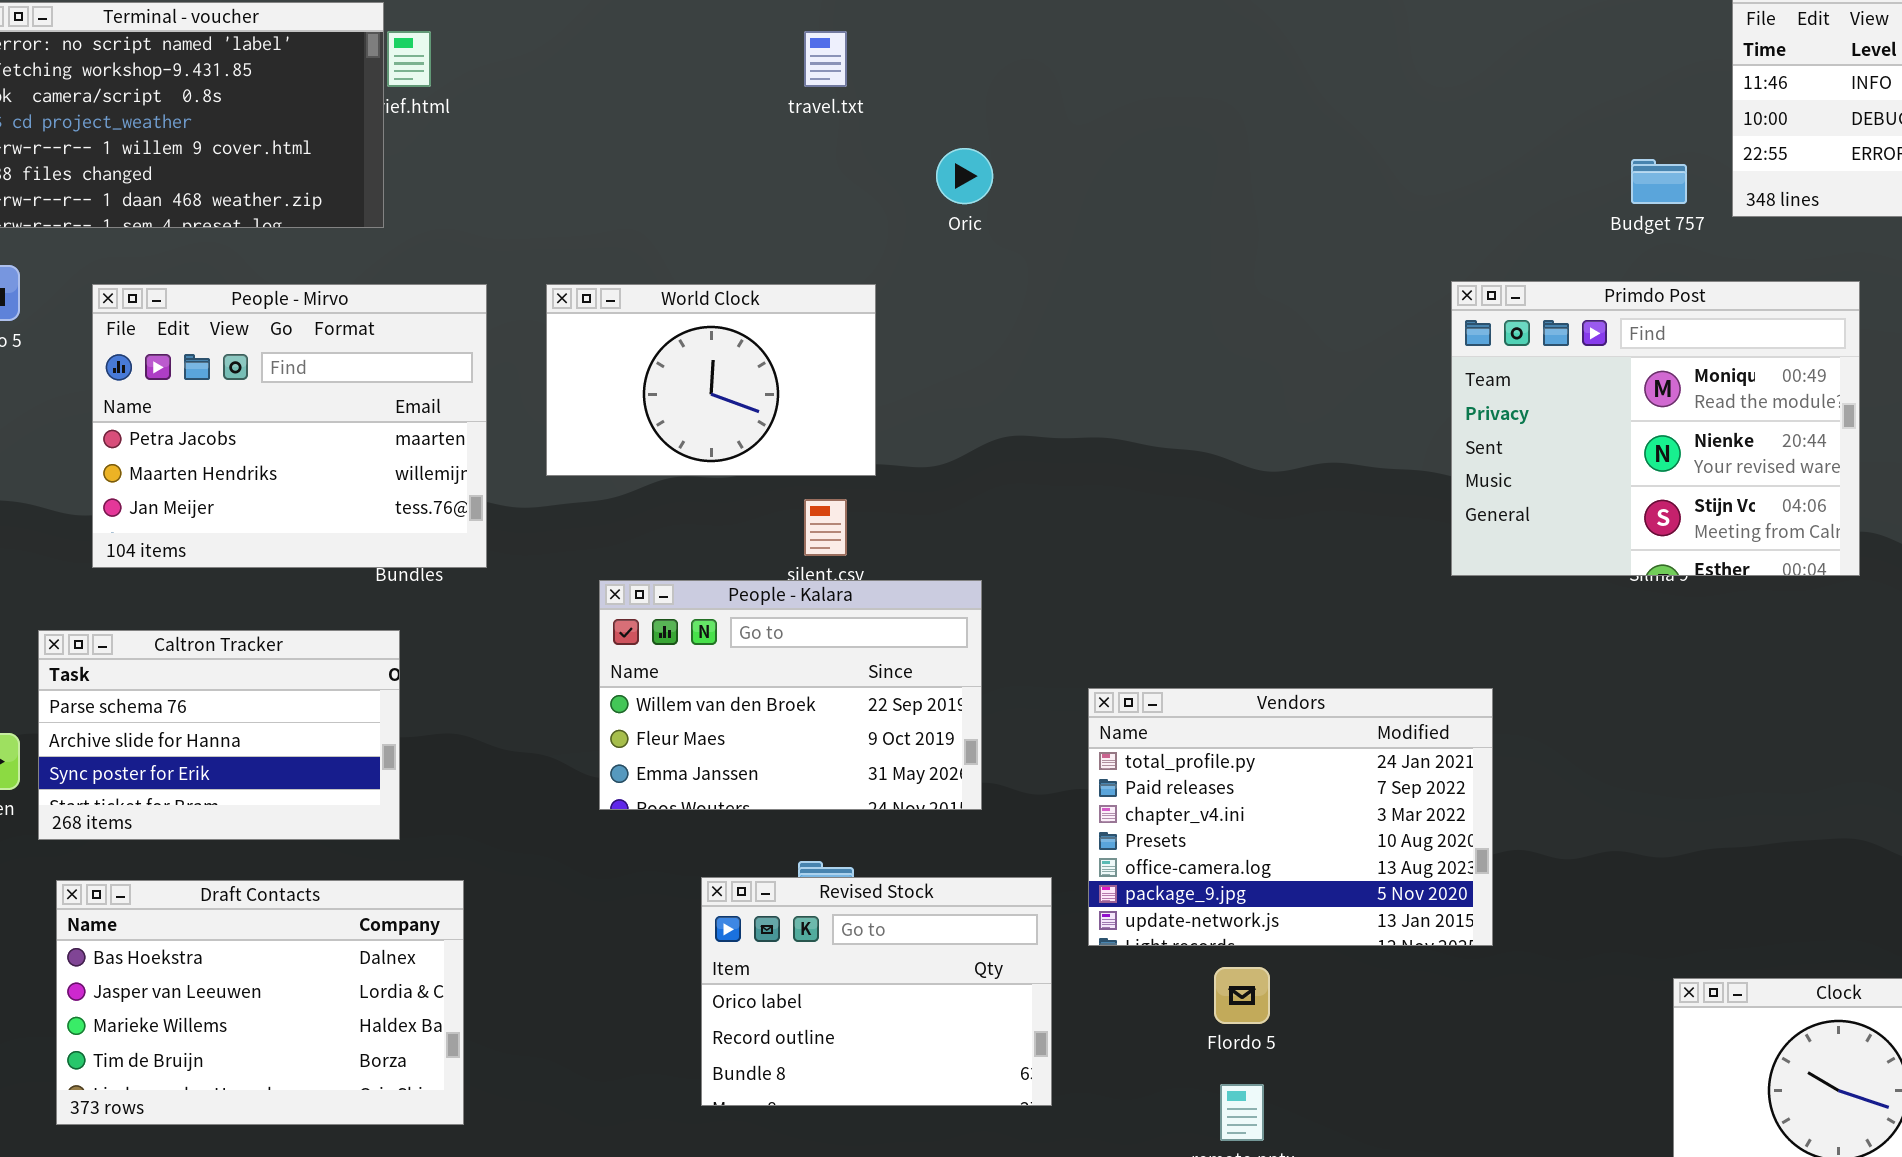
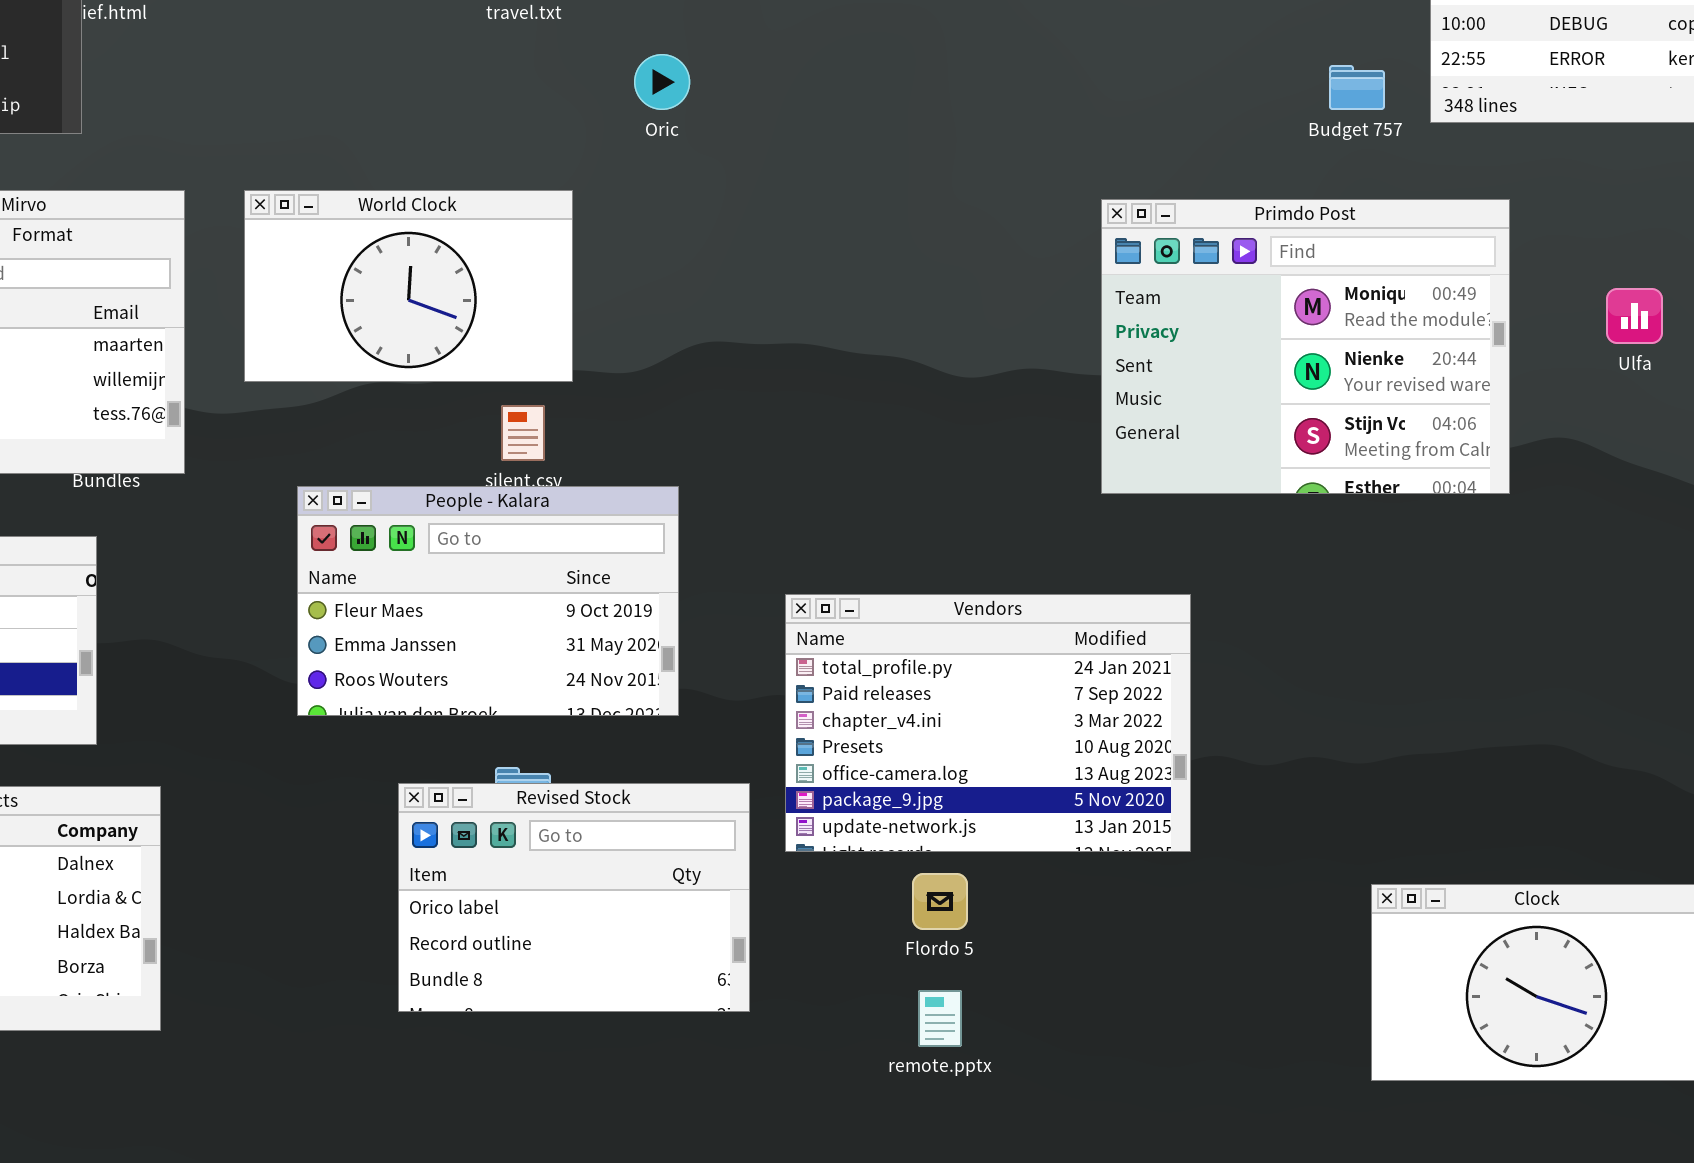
Primdo Post: [1451,281,1860,576] -> [1101,199,1510,494], moved
People - Kalara: [599,580,982,810] -> [297,486,679,716], scrolled down 1 row

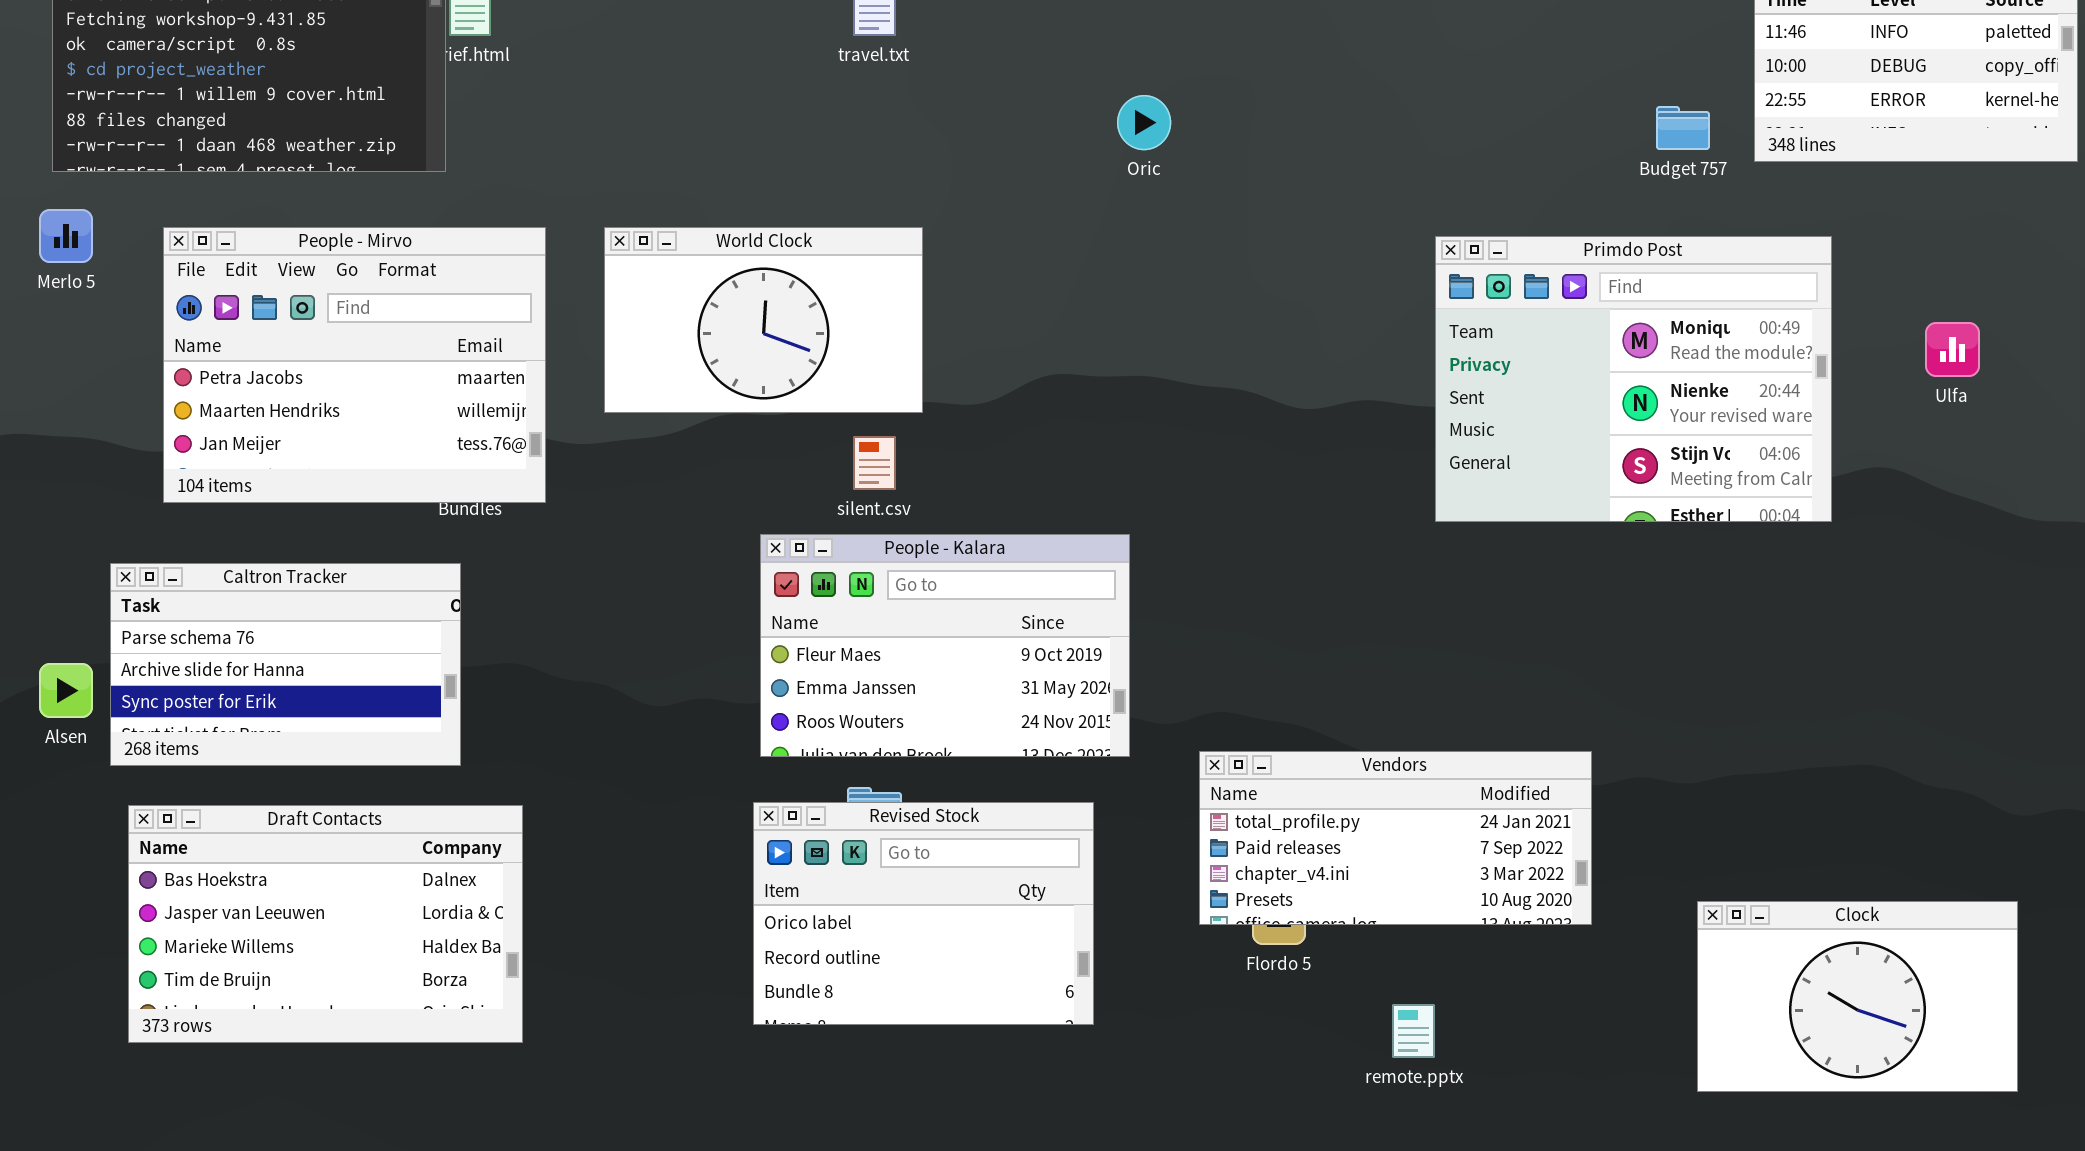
Oric: [634,54,690,110] -> [1117,95,1171,150], moved
People - Kalara: [297,486,679,716] -> [760,534,1130,757], moved
Vendors: [785,594,1191,852] -> [1199,751,1592,925], moved, resized
remote.pptx: [918,990,962,1047] -> [1392,1004,1435,1058], moved

